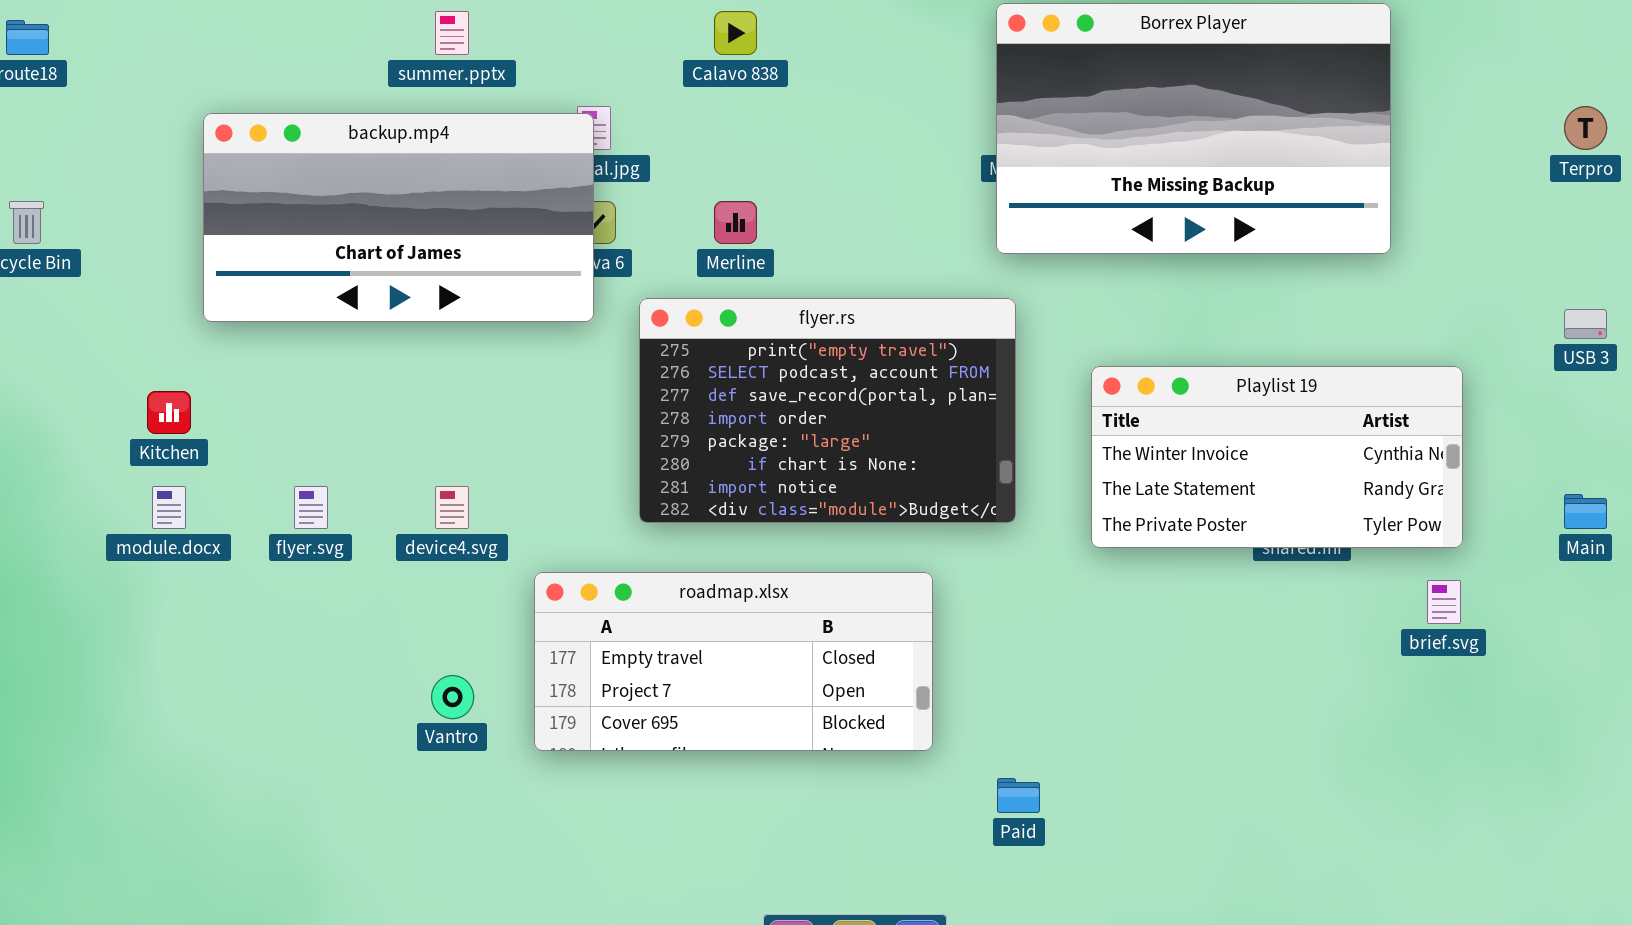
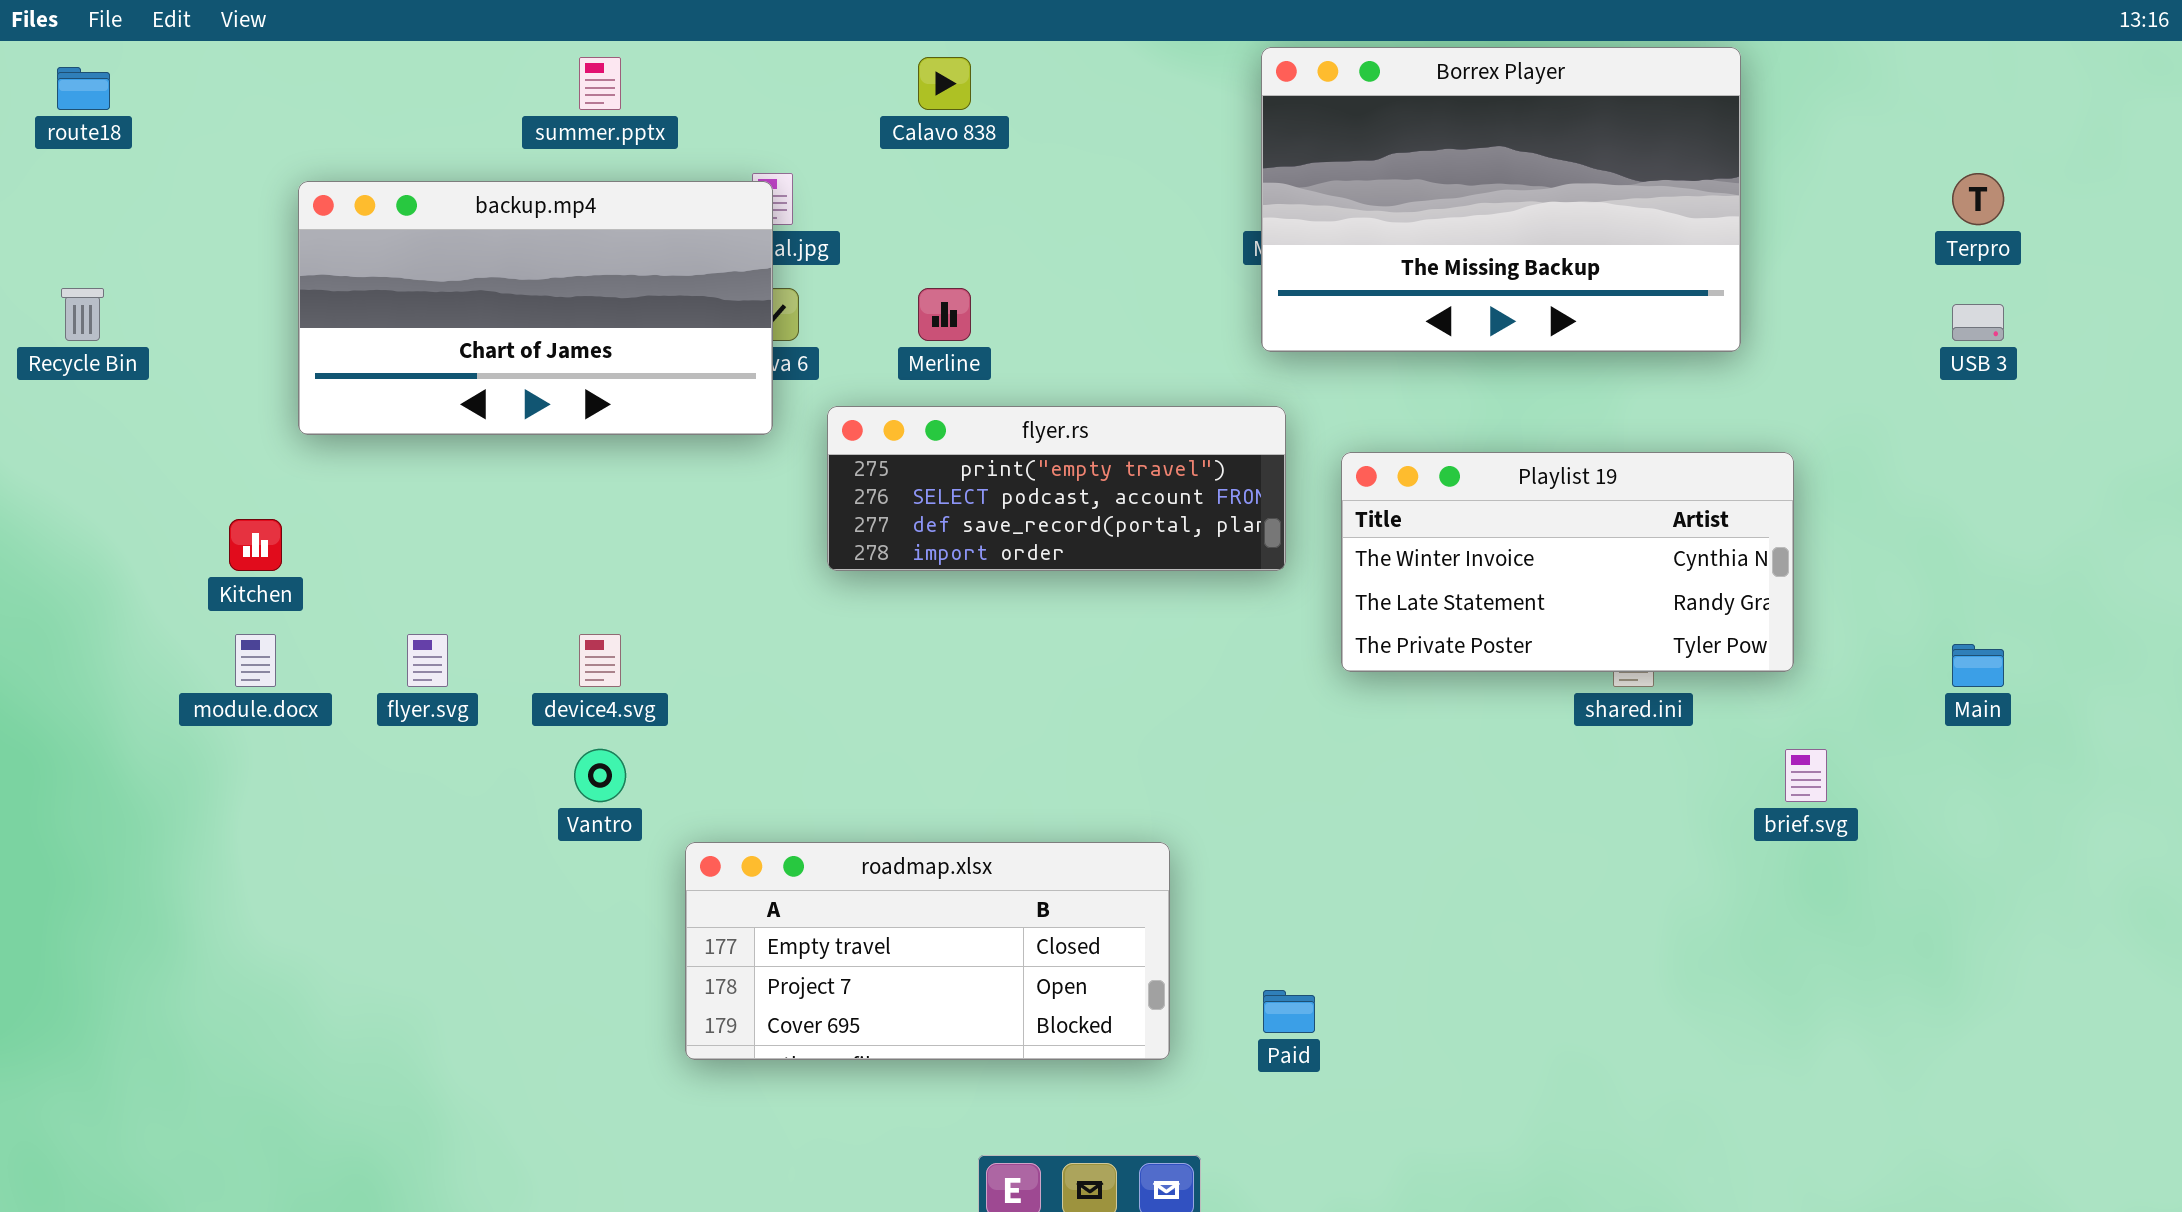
flyer.rs: [639,298,1016,523] -> [827,406,1286,571], resized
USB 3: [1564,309,1607,339] -> [1952,304,2004,341], moved
Playlist 19: [1091,366,1463,548] -> [1341,452,1794,672], moved
roadmap.xlsx: [534,572,933,751] -> [685,842,1170,1060], moved
Vantro: [431,675,474,719] -> [574,749,626,802], moved

